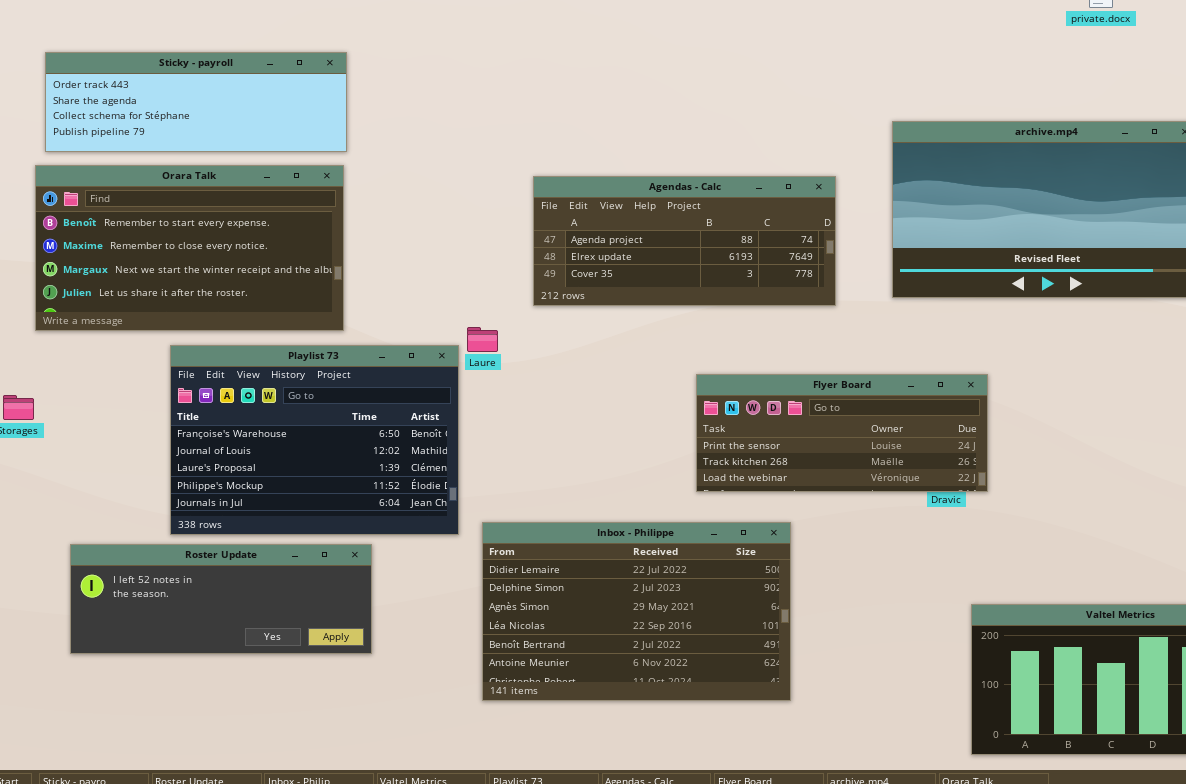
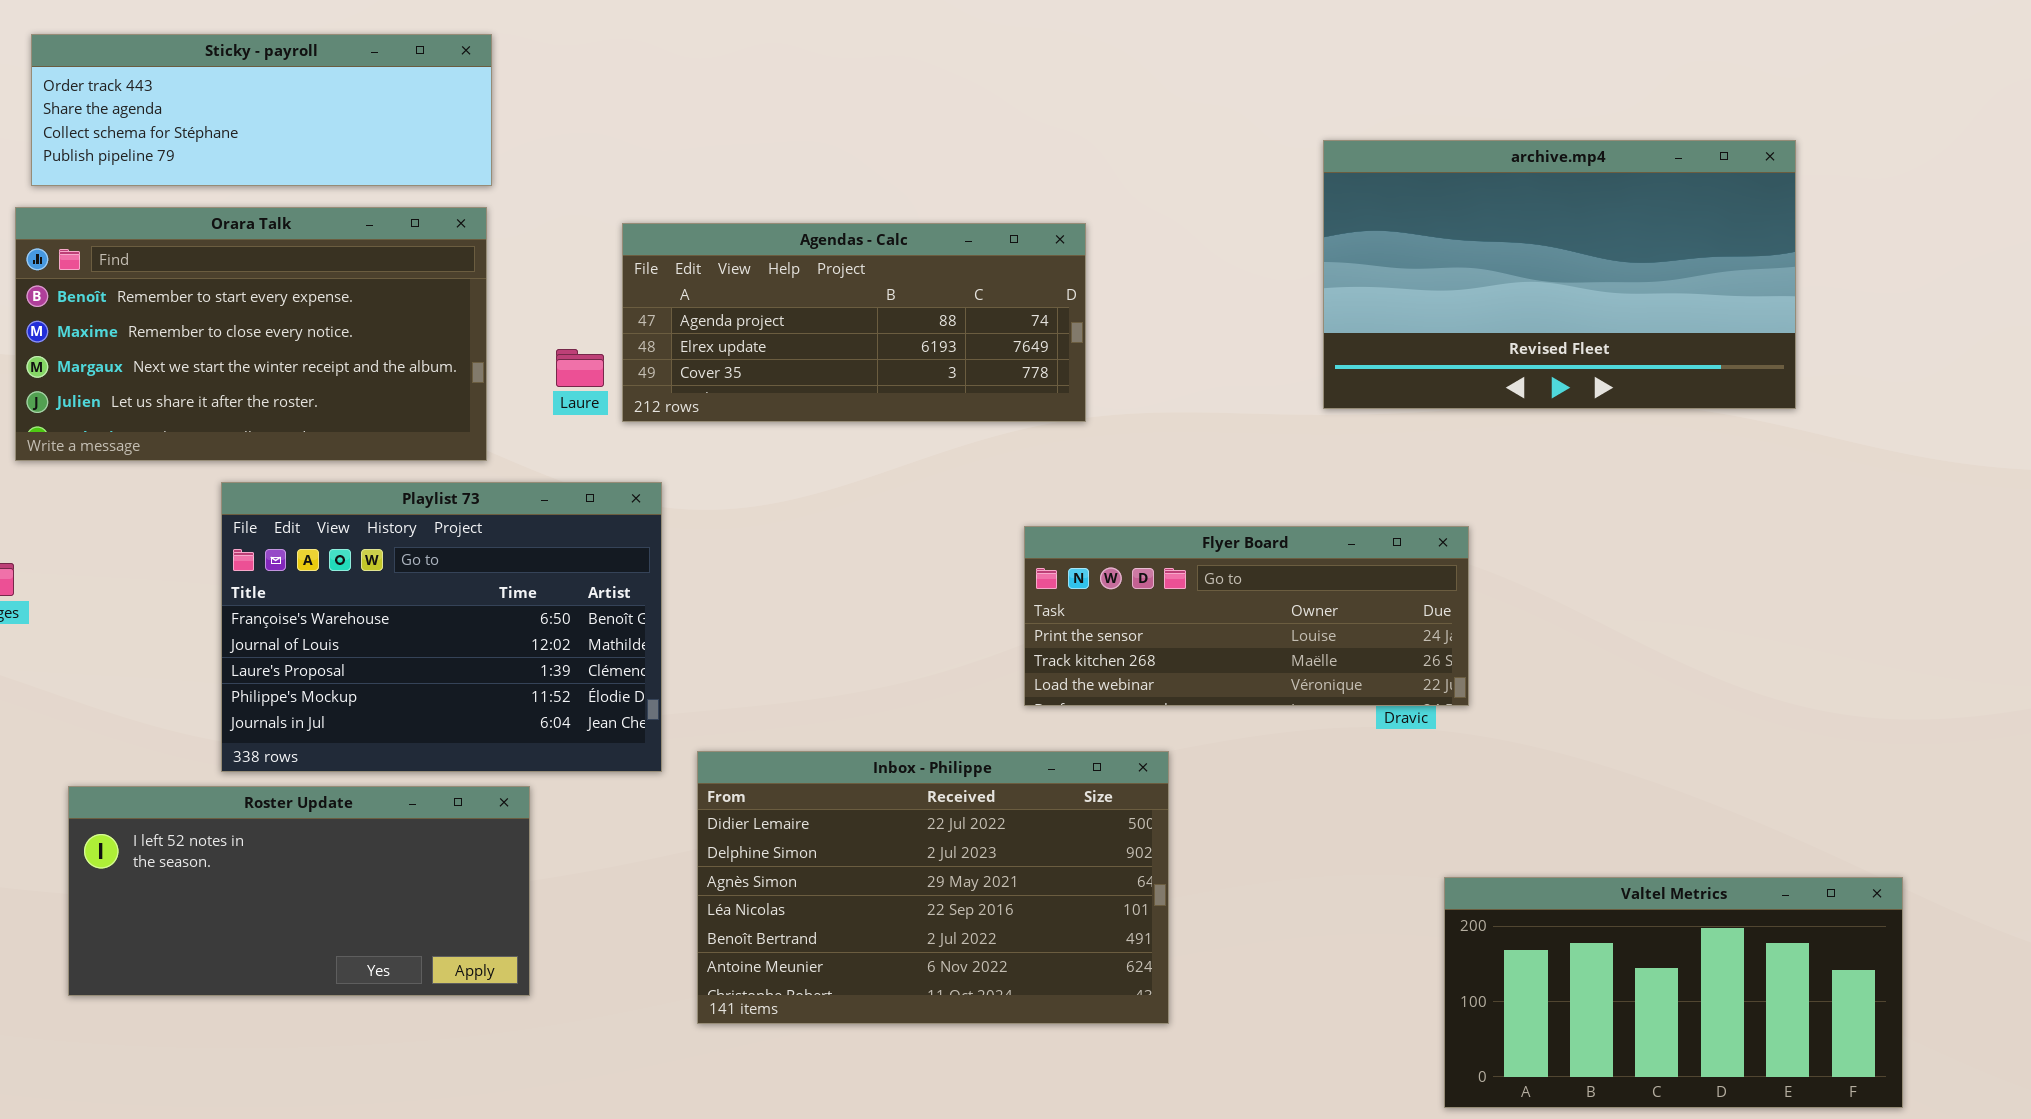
Agendas - Calc: [533,176,836,306] -> [622,223,1086,422], moved
Laure: [467,327,498,352] -> [556,349,604,387], moved
Roster Update: [70,544,372,654] -> [68,786,530,996], resized

